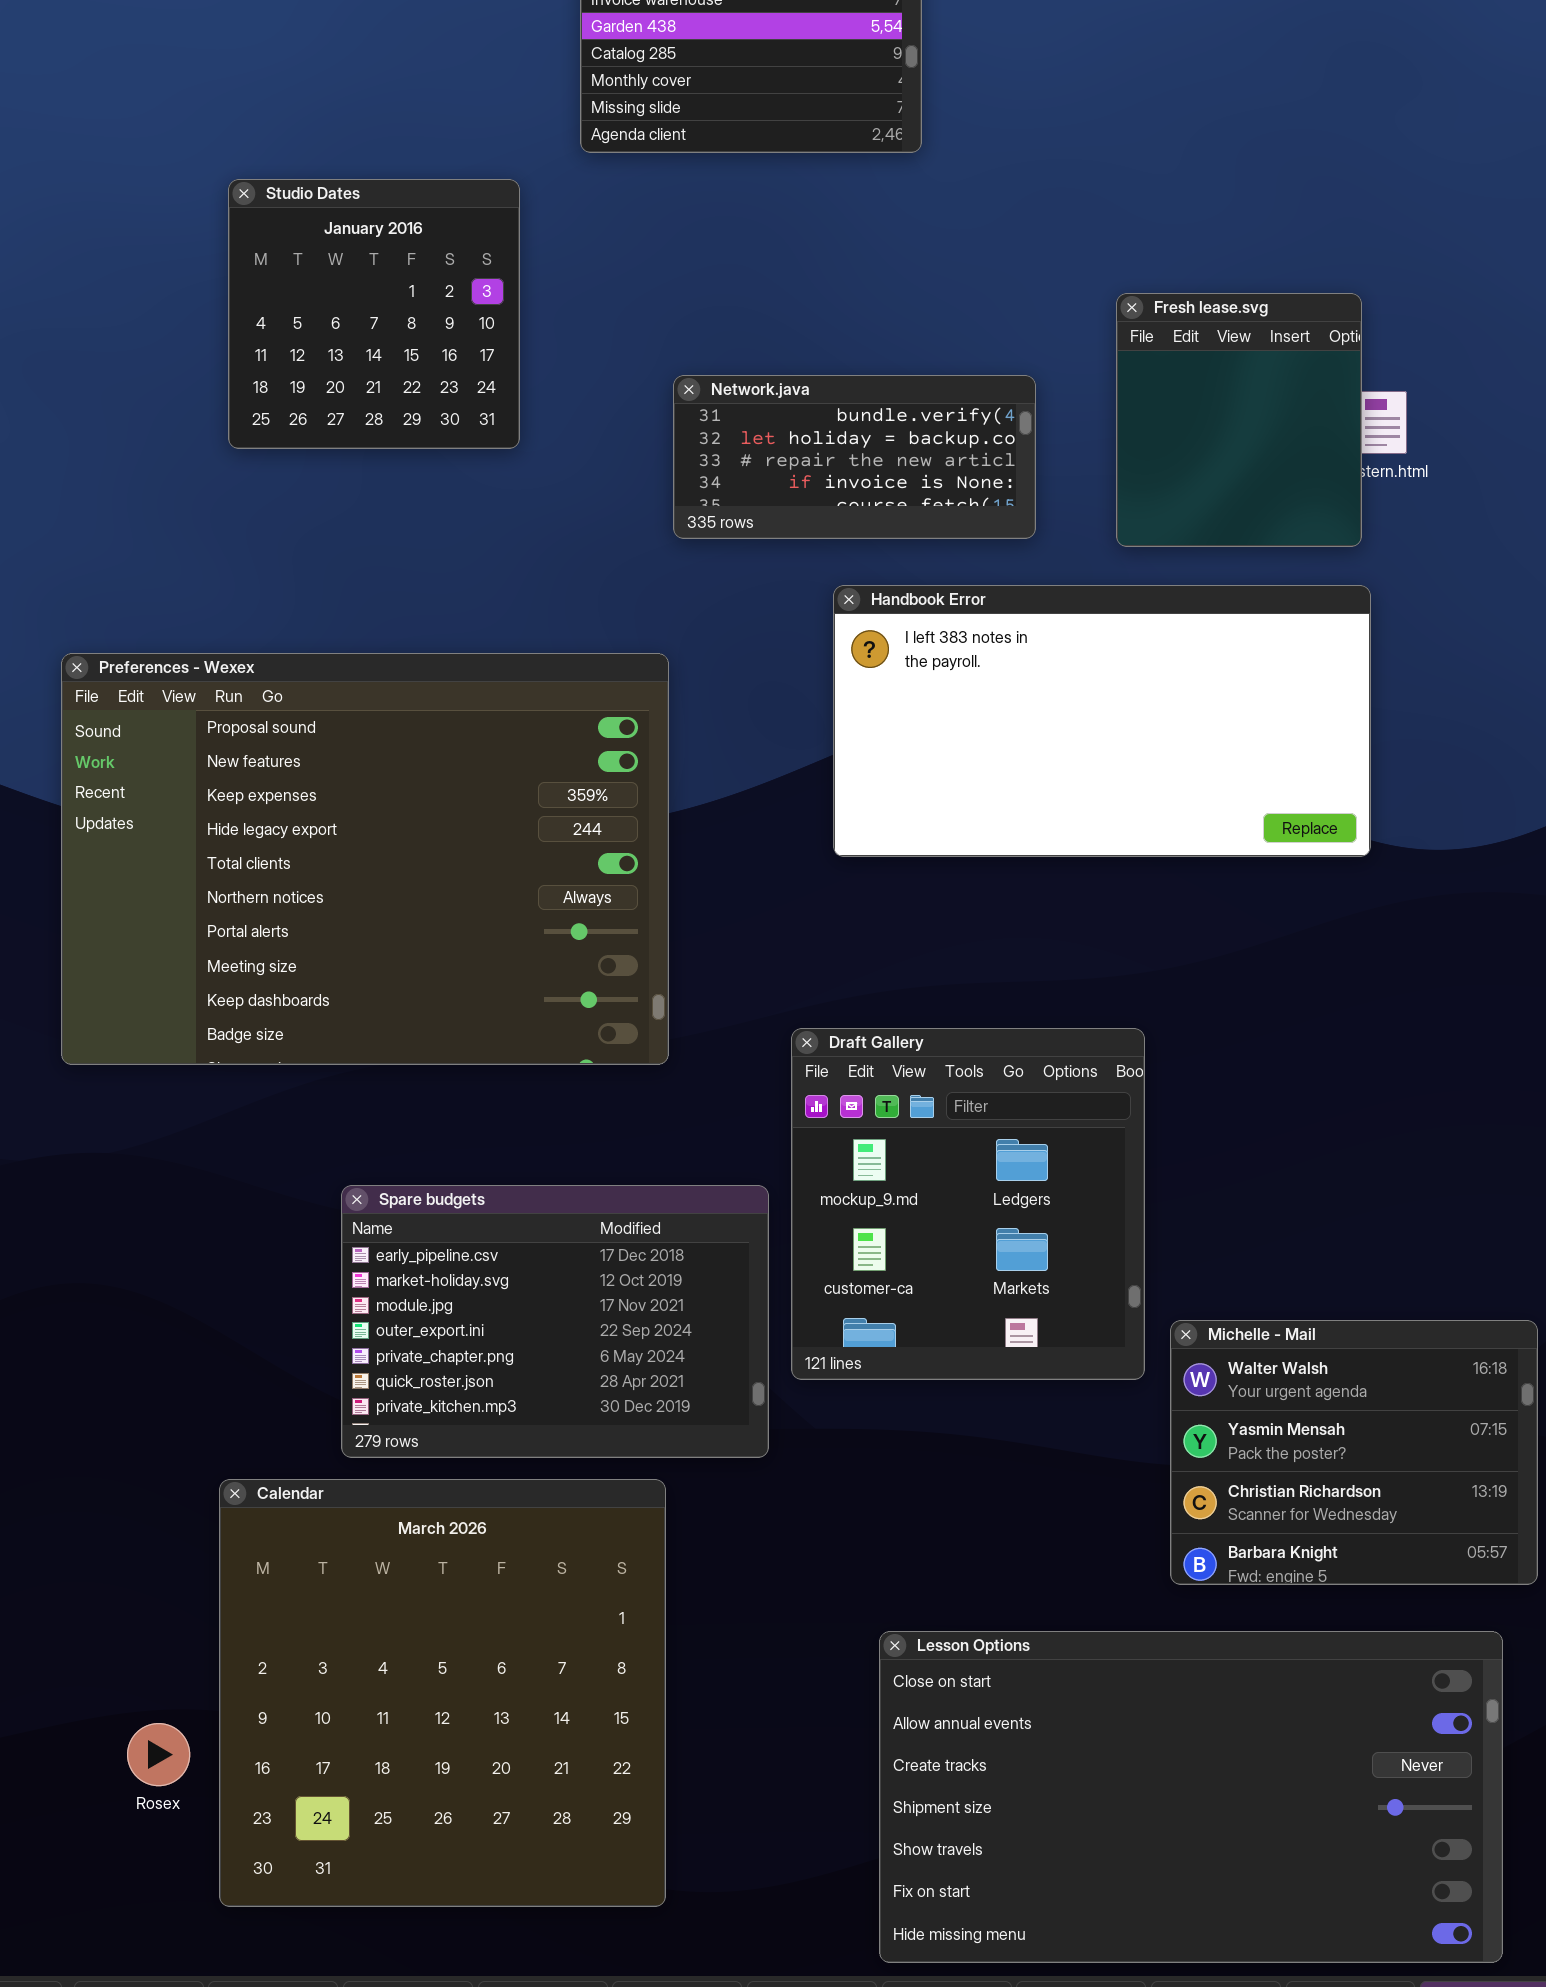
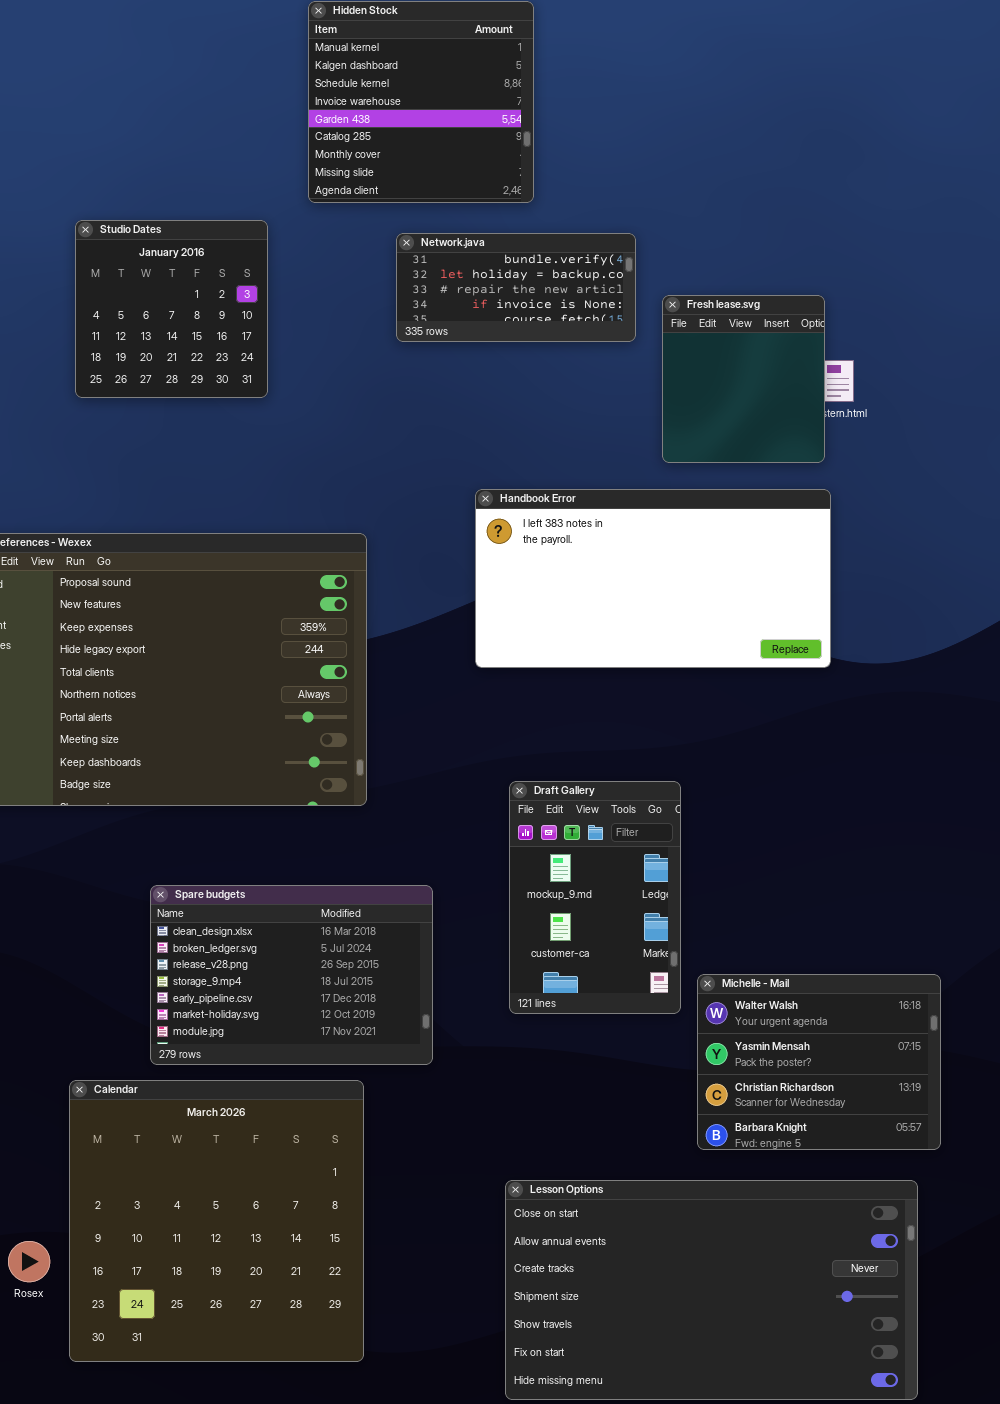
Network.java: [673,375,1036,539] -> [396,233,636,342], moved
Draft Gallery: [791,1028,1145,1380] -> [509,781,681,1014], resized
Spare budgets: [341,1185,769,1458] -> [150,885,433,1065], scrolled up 4 rows

